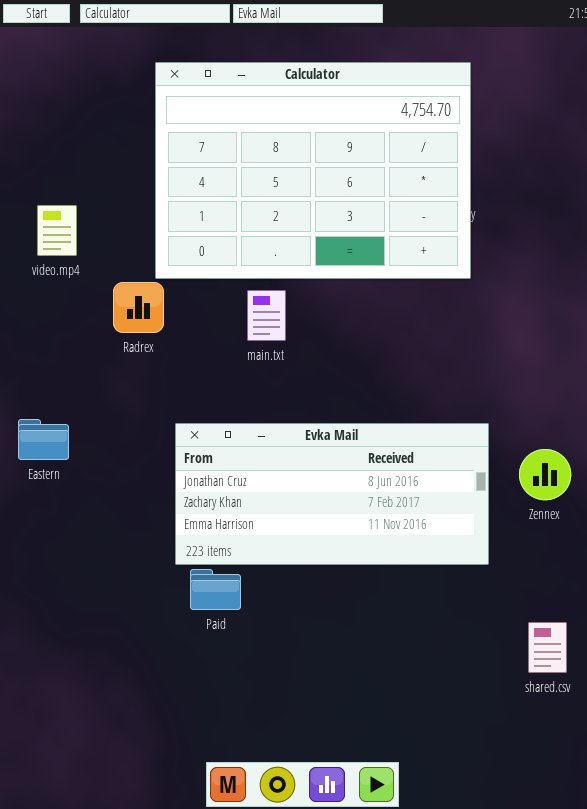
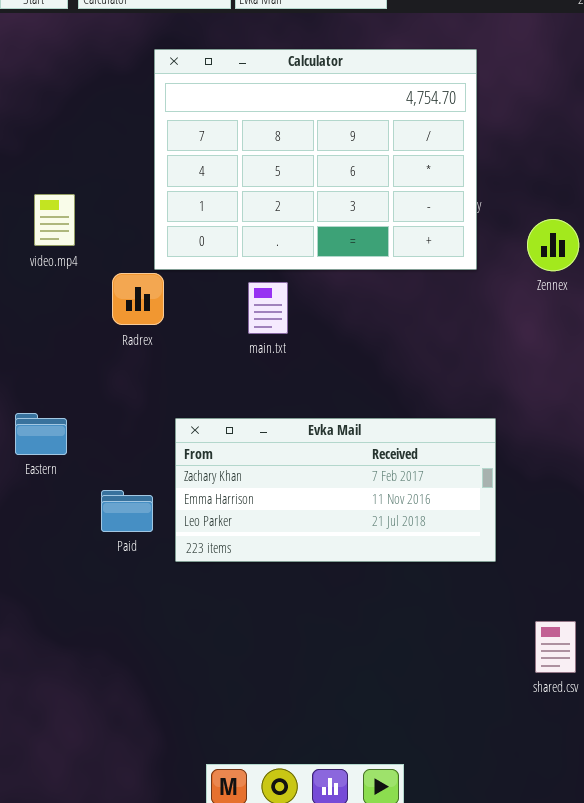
Evka Mail: [175,423,489,565] -> [175,418,496,562], scrolled down 1 row
Zennex: [519,449,571,500] -> [527,219,579,271], moved
Paid: [190,569,241,610] -> [101,490,153,532], moved

